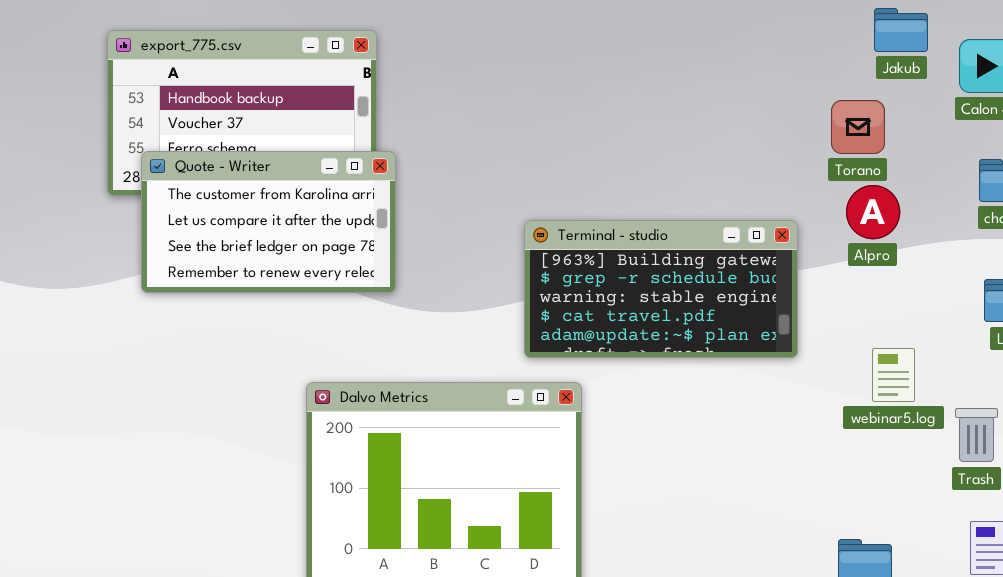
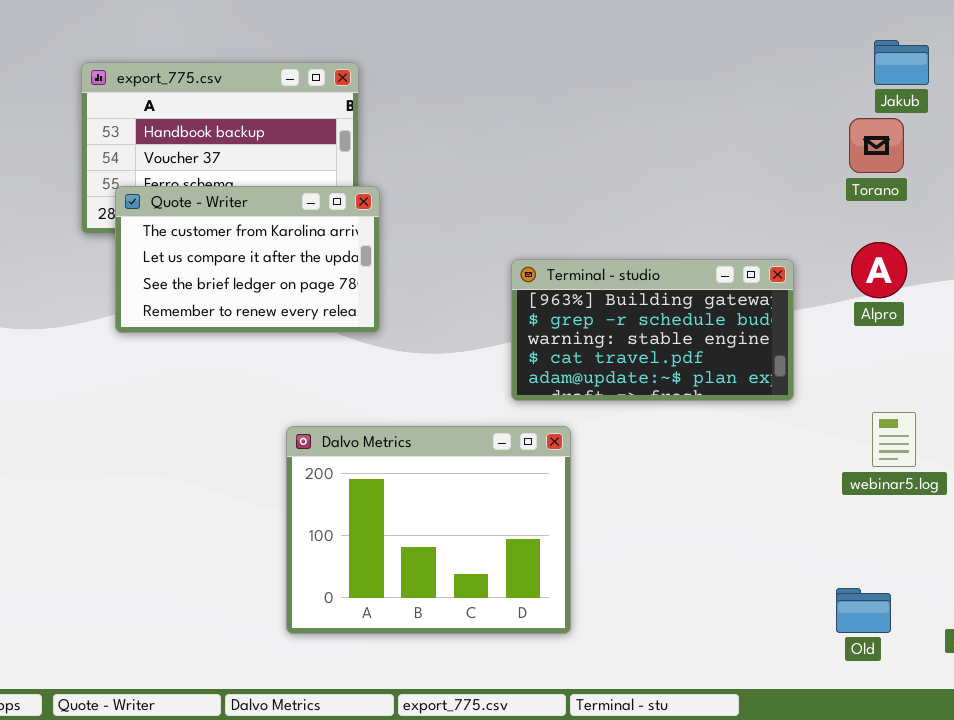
Torano: [831,100,885,154] -> [849,118,904,173], moved
Alpro: [846,185,900,239] -> [851,242,907,298], moved
webinar5.log: [872,348,915,402] -> [872,412,916,467], moved

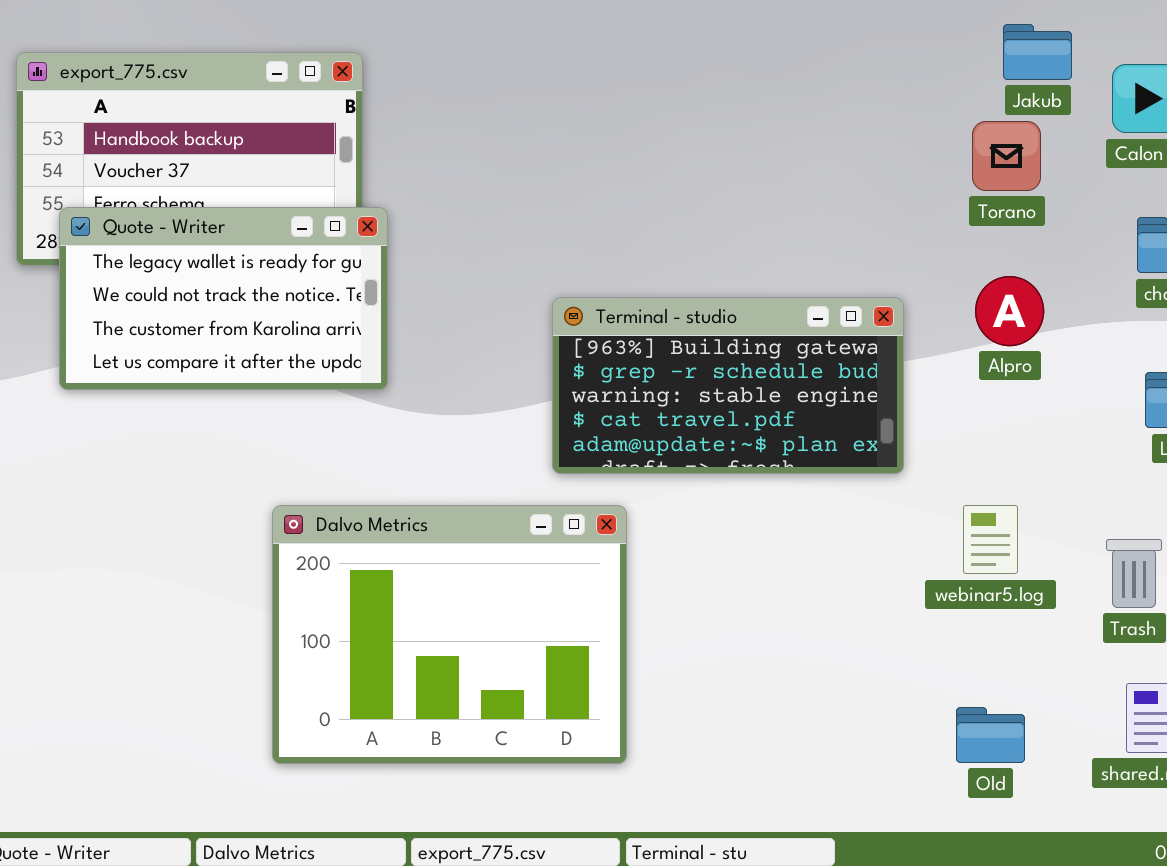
Quote - Writer: [115,186,380,333] -> [59,207,388,390], scrolled up 2 rows
webinar5.log: [872,412,916,467] -> [963,505,1018,574], moved

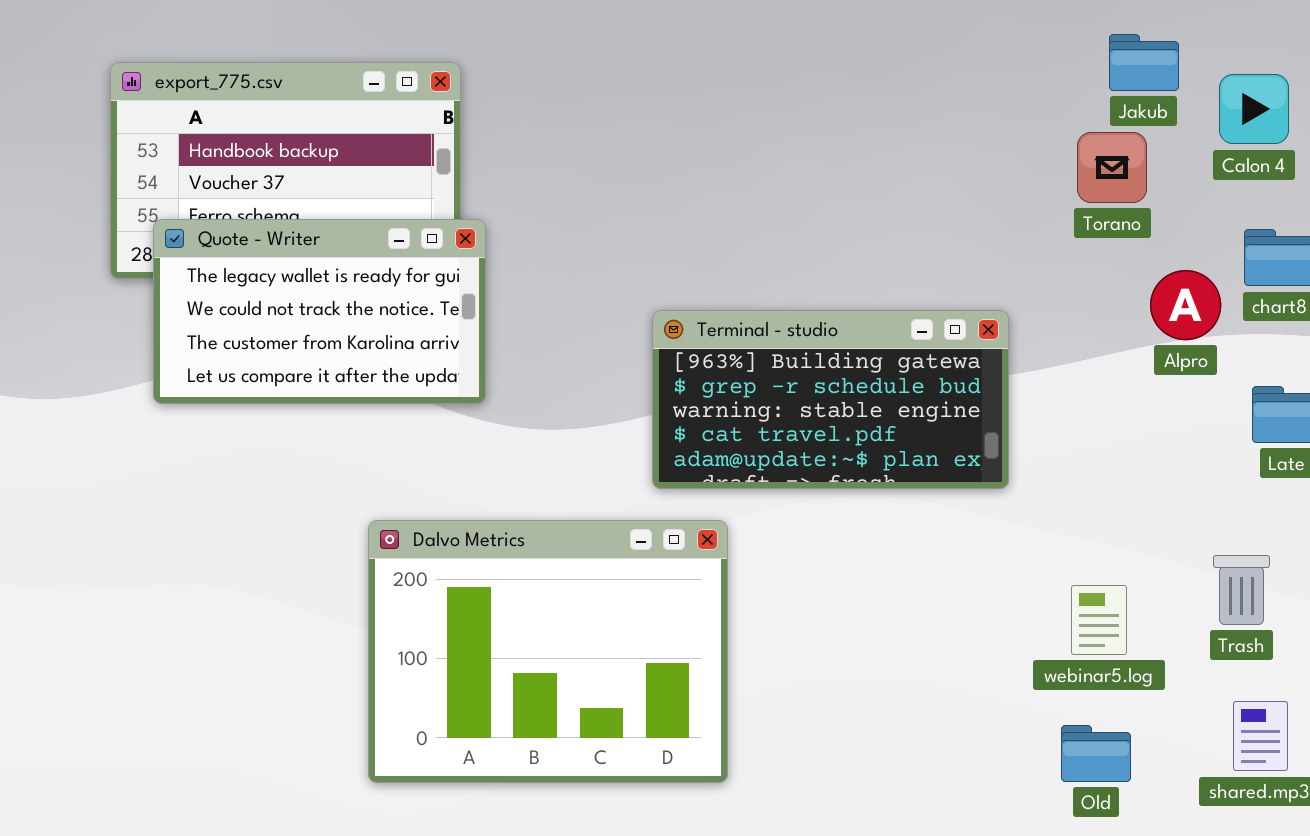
Alpro: [975,276,1044,346] -> [1150,270,1221,340], moved
webinar5.log: [963,505,1018,574] -> [1071,585,1127,655], moved

